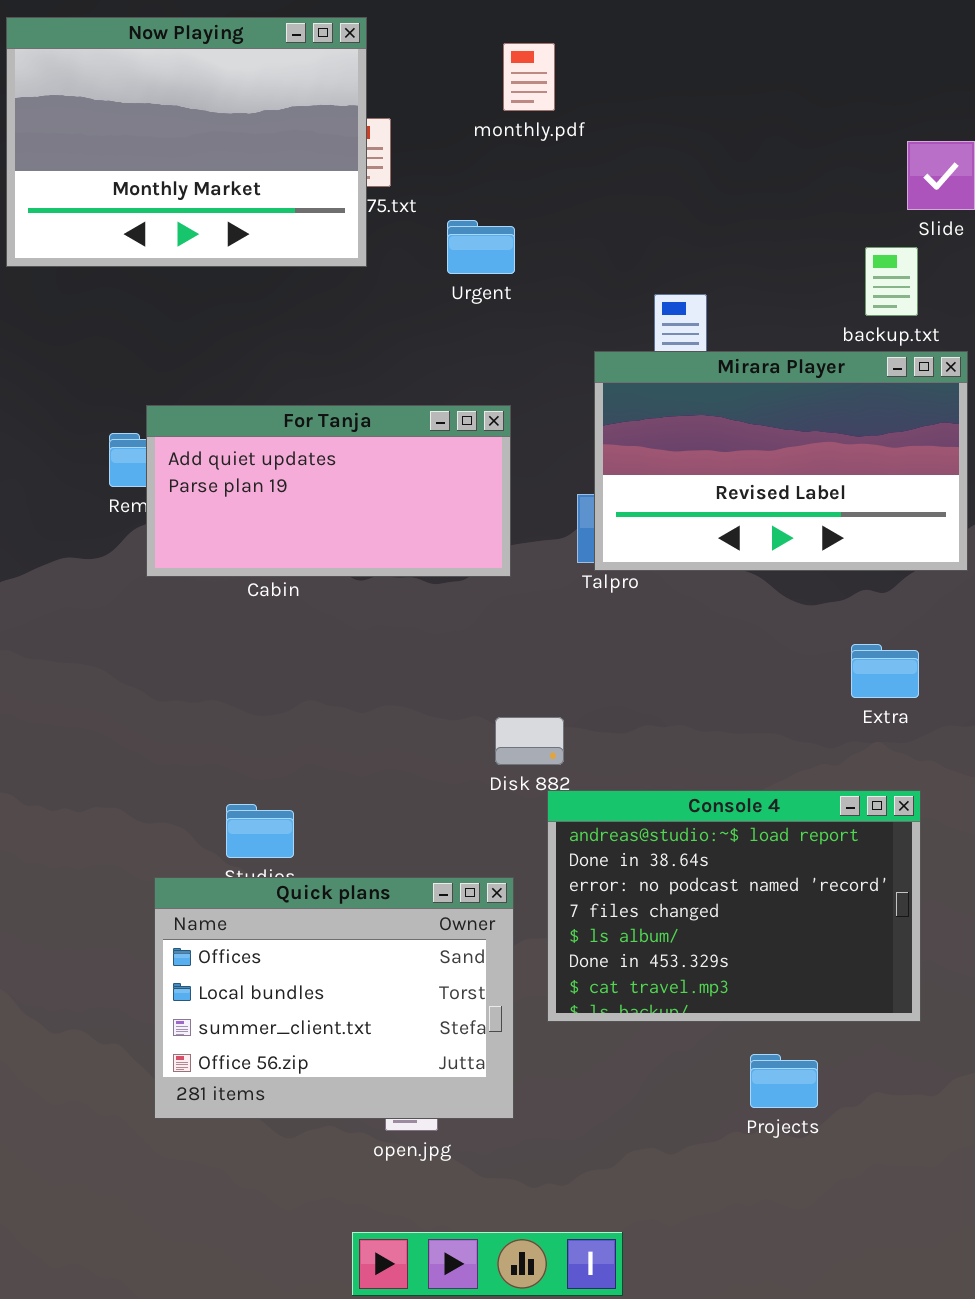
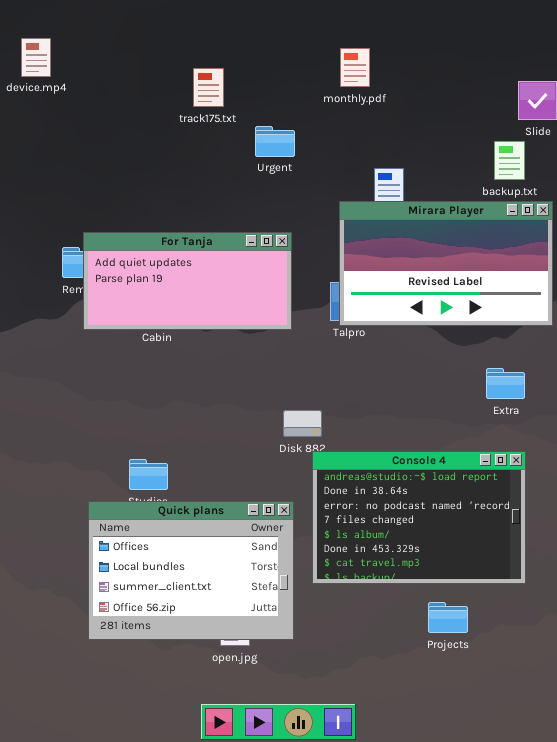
Now Playing: [6,17,367,267] -> none, closed
monthly.pdf: [503,43,555,111] -> [340,48,370,87], moved

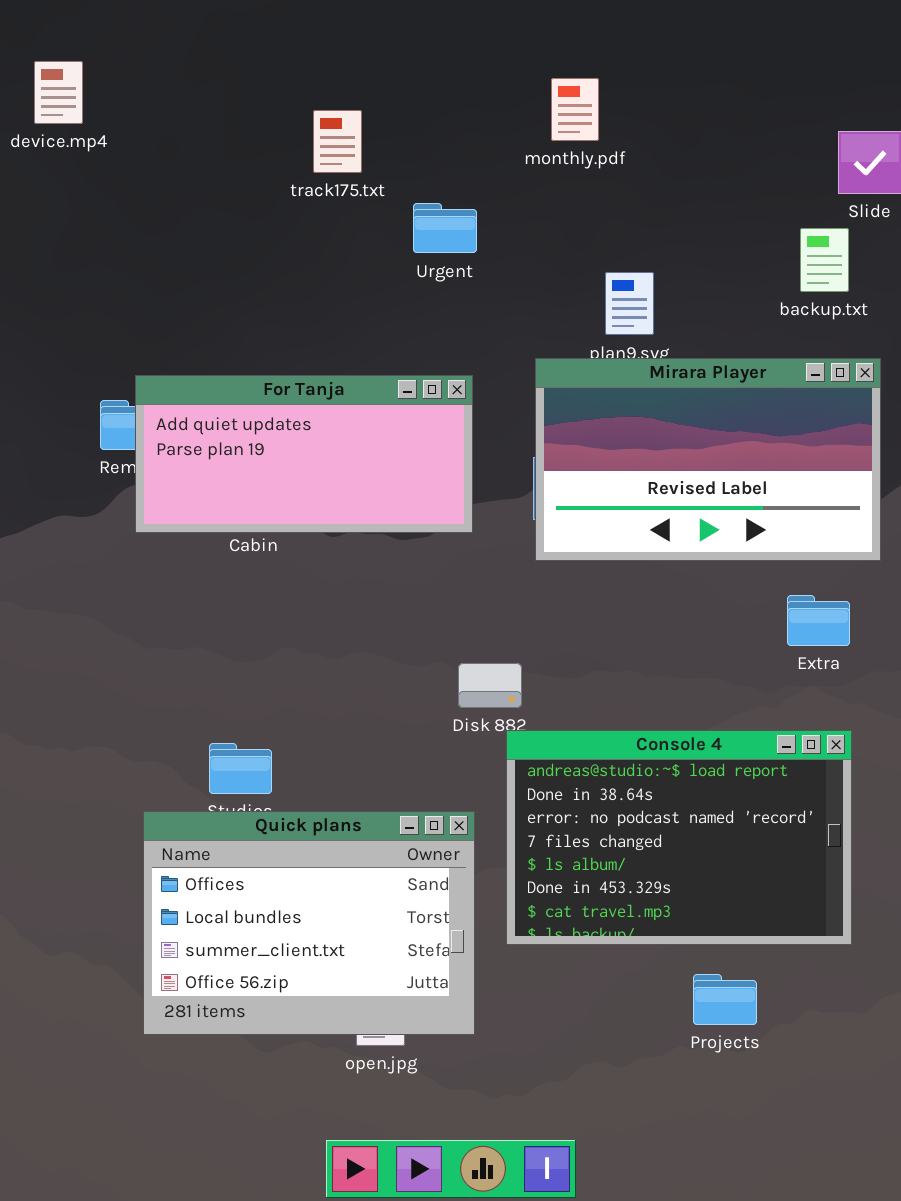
Mirara Player: [339,201,553,326] -> [535,358,881,561], moved

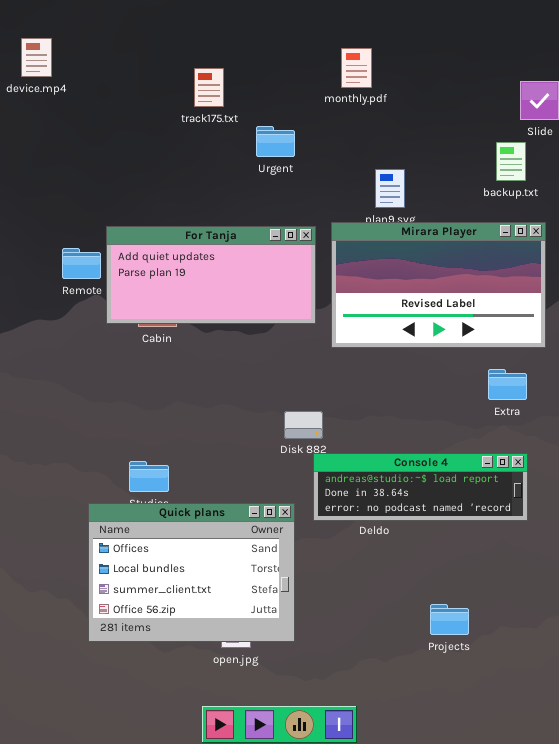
For Tanja: [135,375,473,533] -> [106,226,316,324], moved
Console 4: [506,730,852,945] -> [313,453,528,521], resized

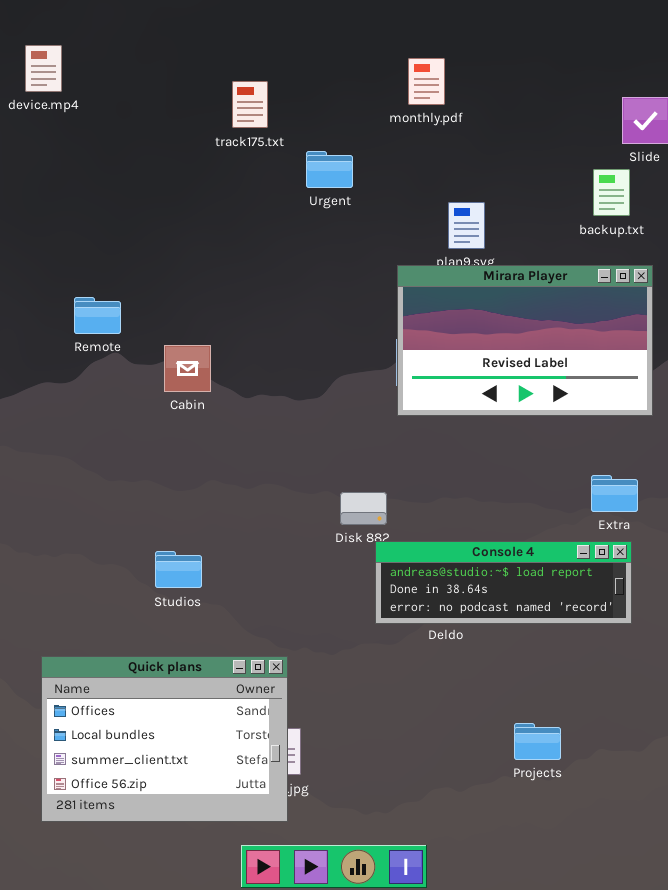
For Tanja: [106,226,316,324] -> none, closed
Extra: [488,369,527,400] -> [591,475,638,512], moved
Quick plans: [88,503,295,642] -> [41,656,288,822], moved

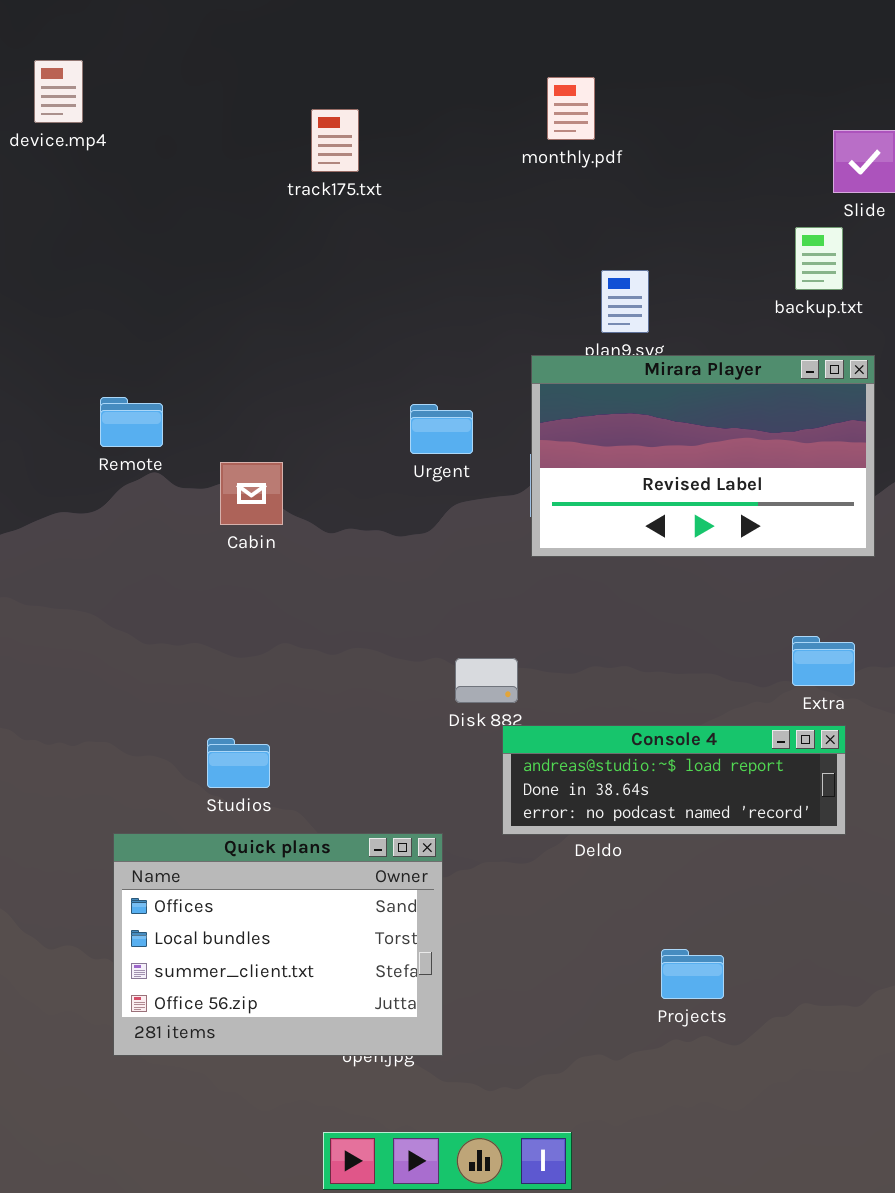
Urgent: [306,151,353,188] -> [410,404,473,454], moved
Quick plans: [41,656,288,822] -> [113,833,443,1056], moved
Projects: [514,723,561,760] -> [661,949,724,999], moved

